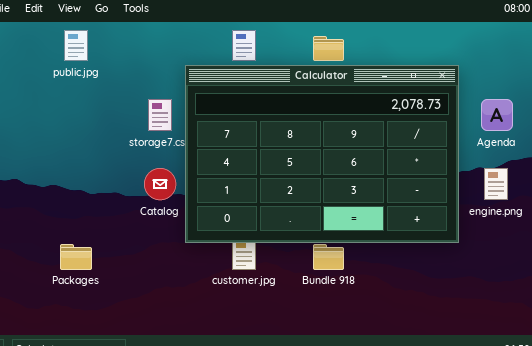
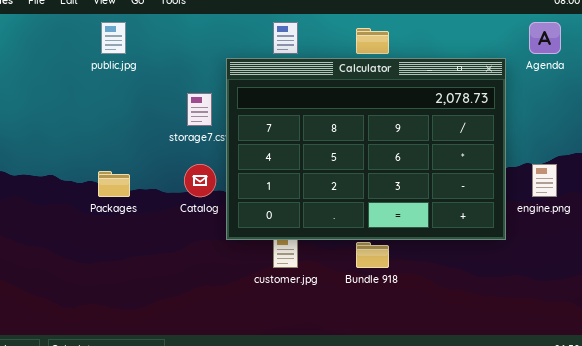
Agenda: [481,99,513,131] -> [529,22,561,54], moved
Packages: [60,244,92,270] -> [98,171,130,197], moved

